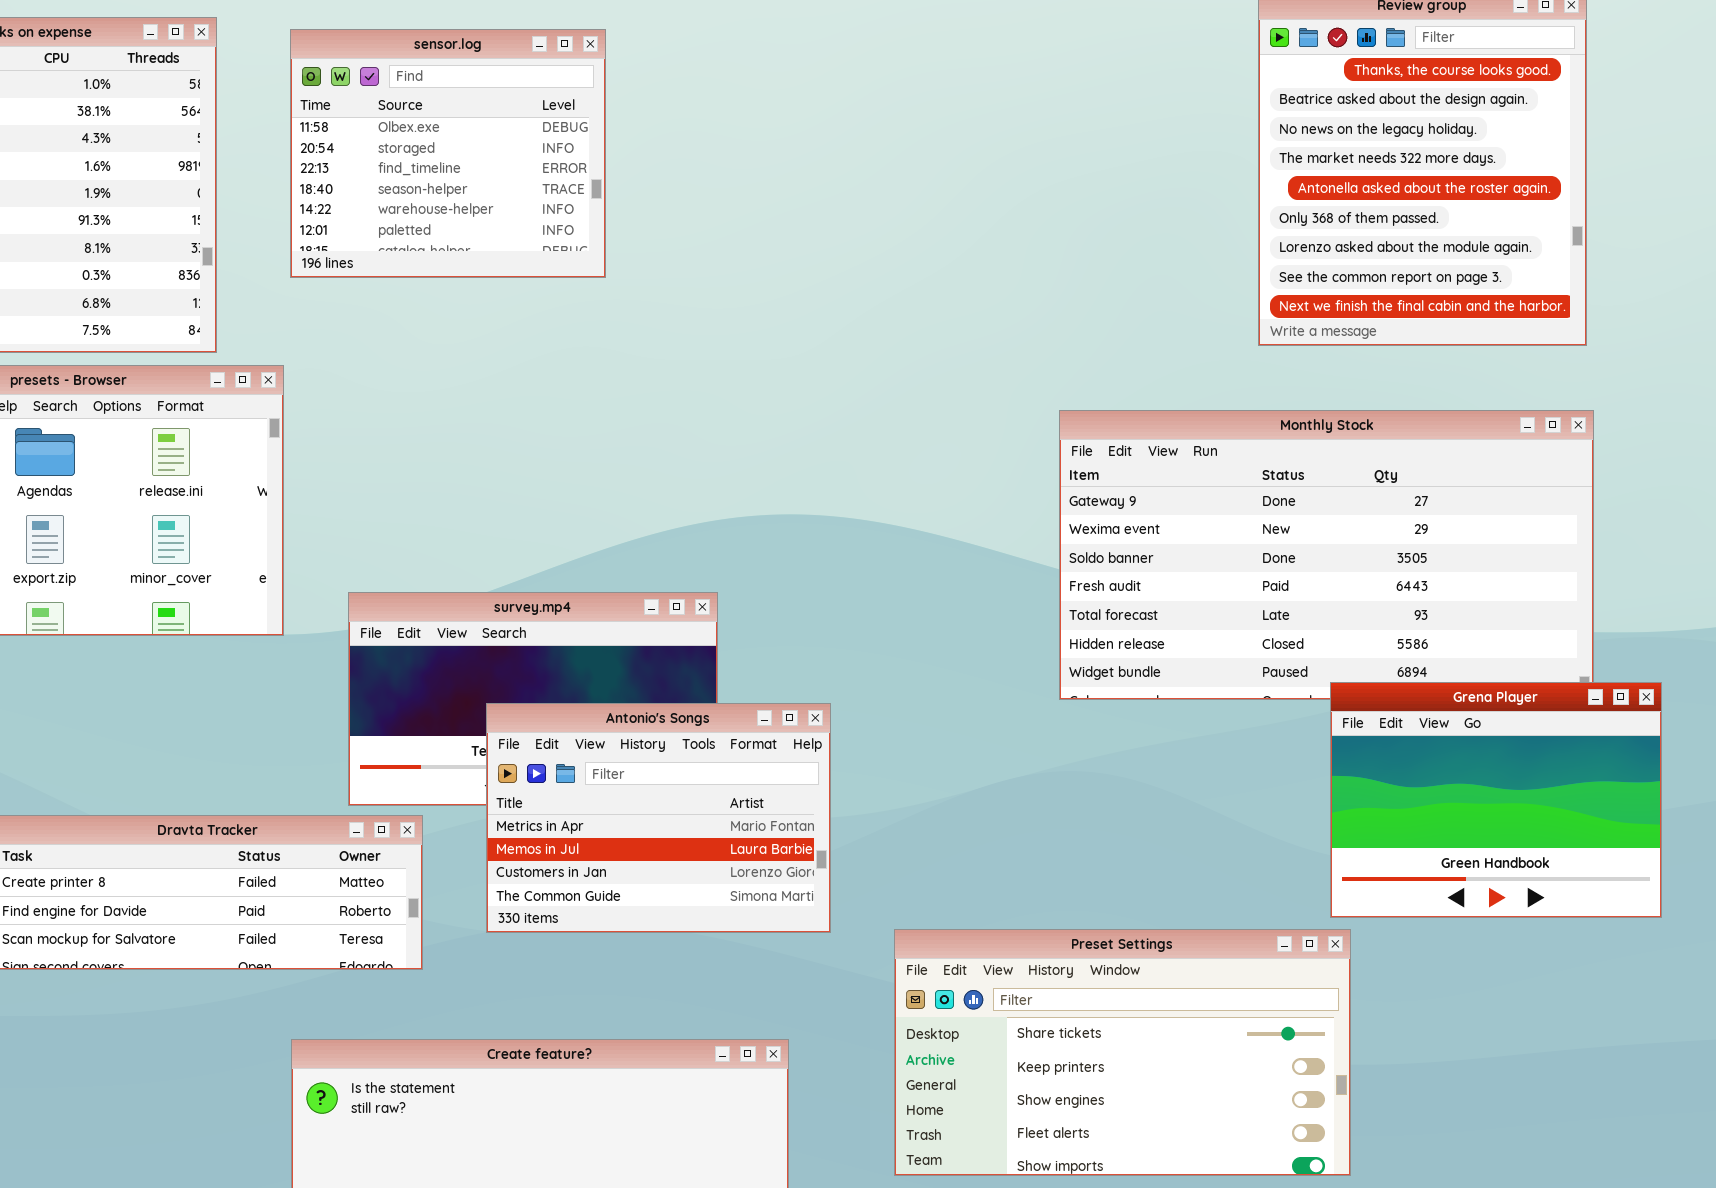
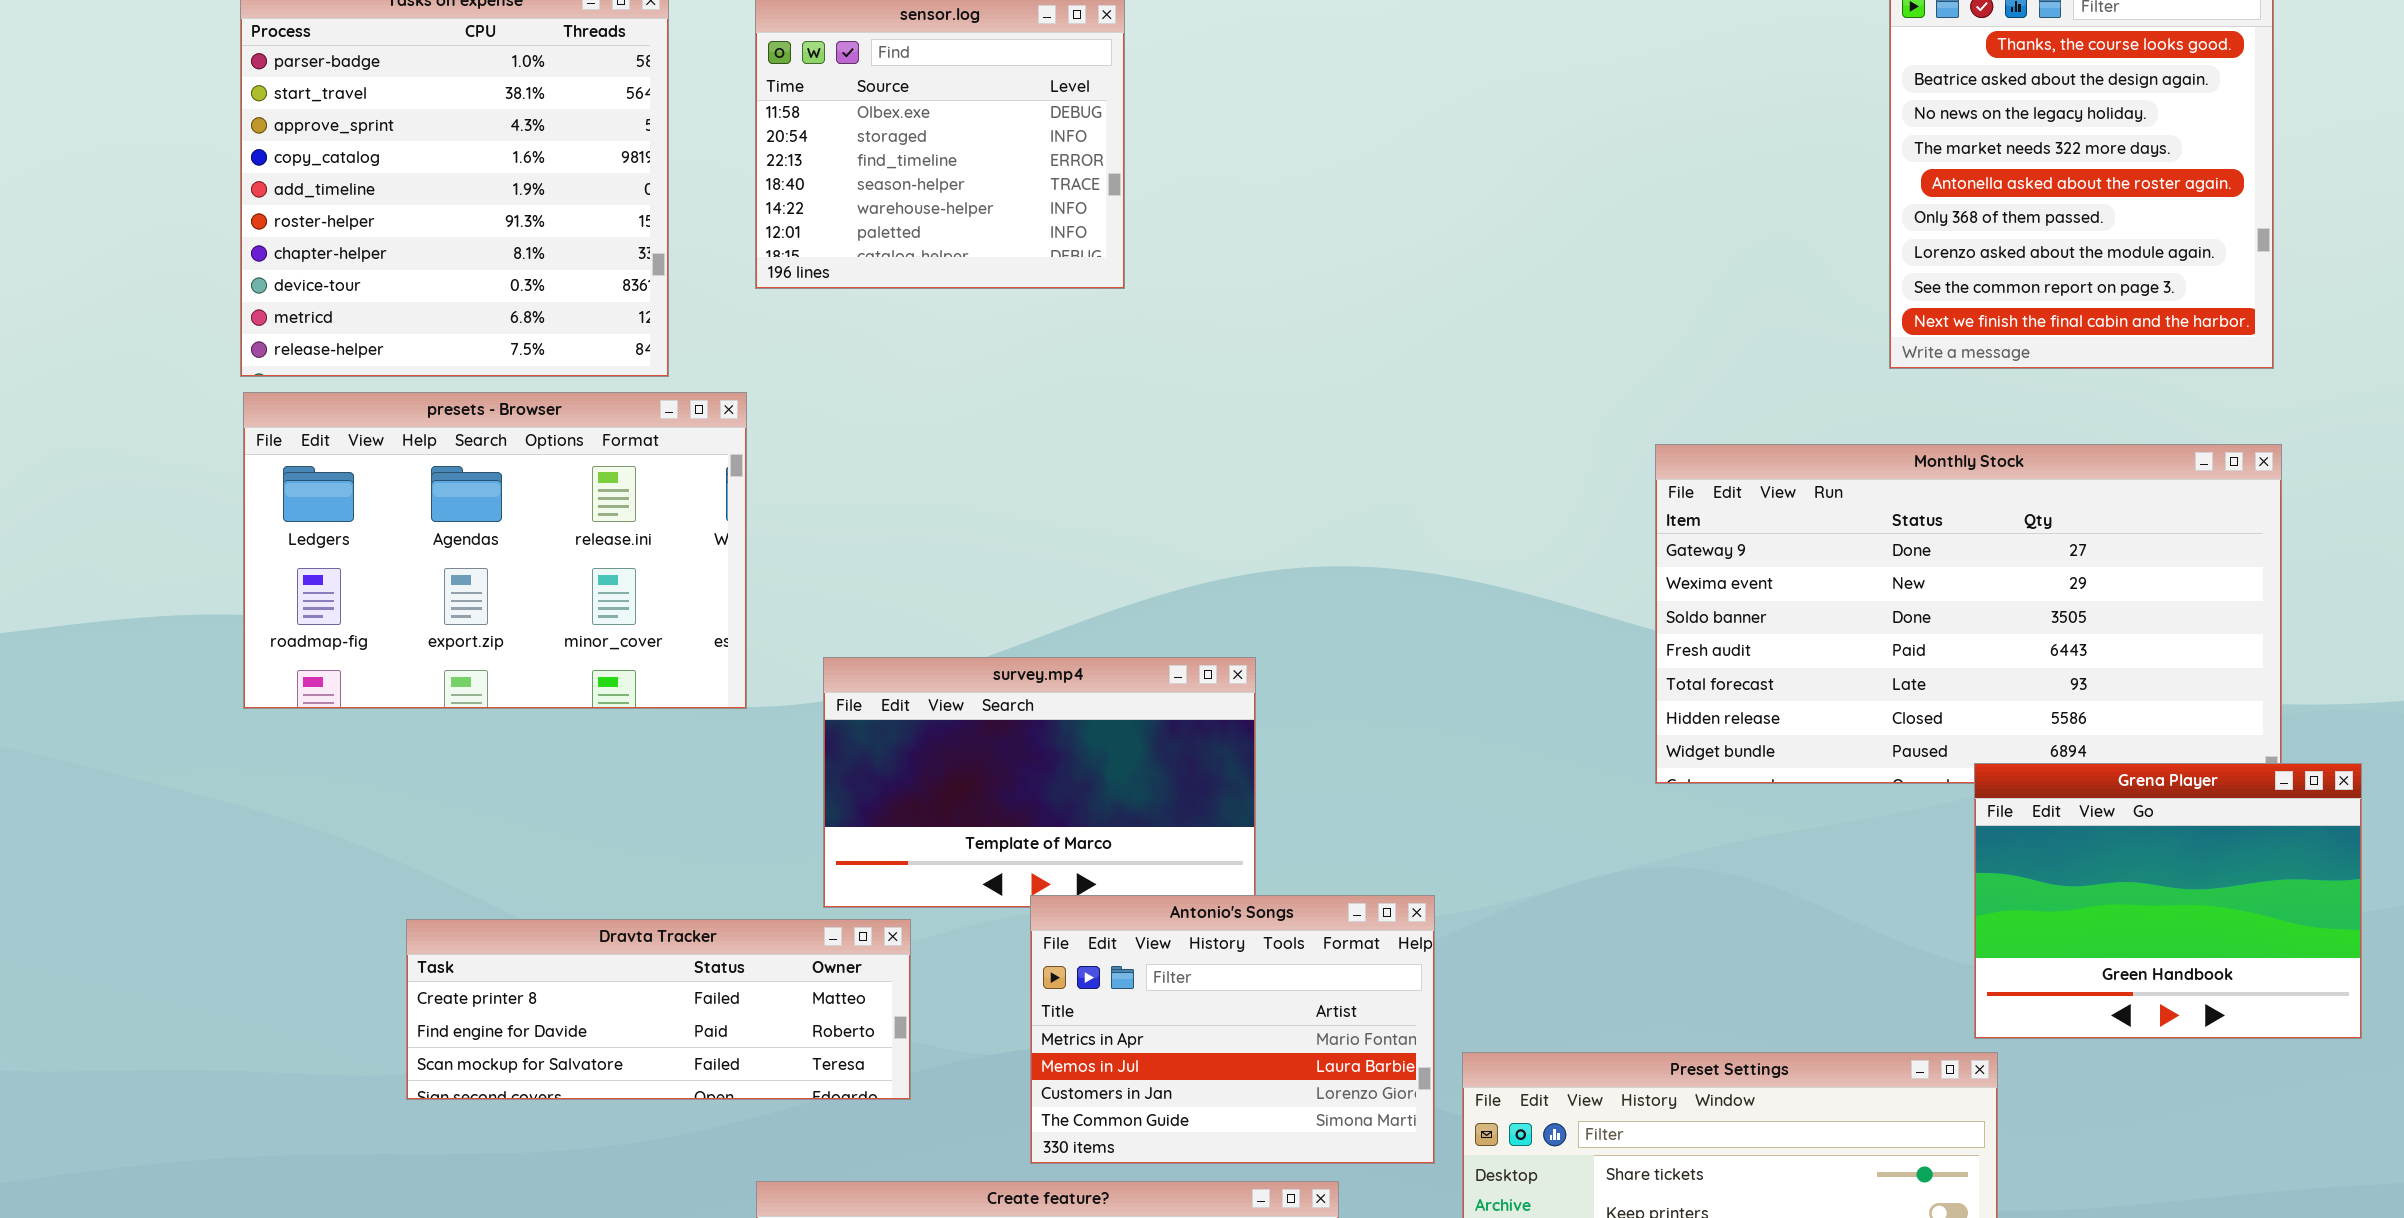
Antonio's Songs: [486,703,831,933] -> [1030,895,1435,1164], moved

